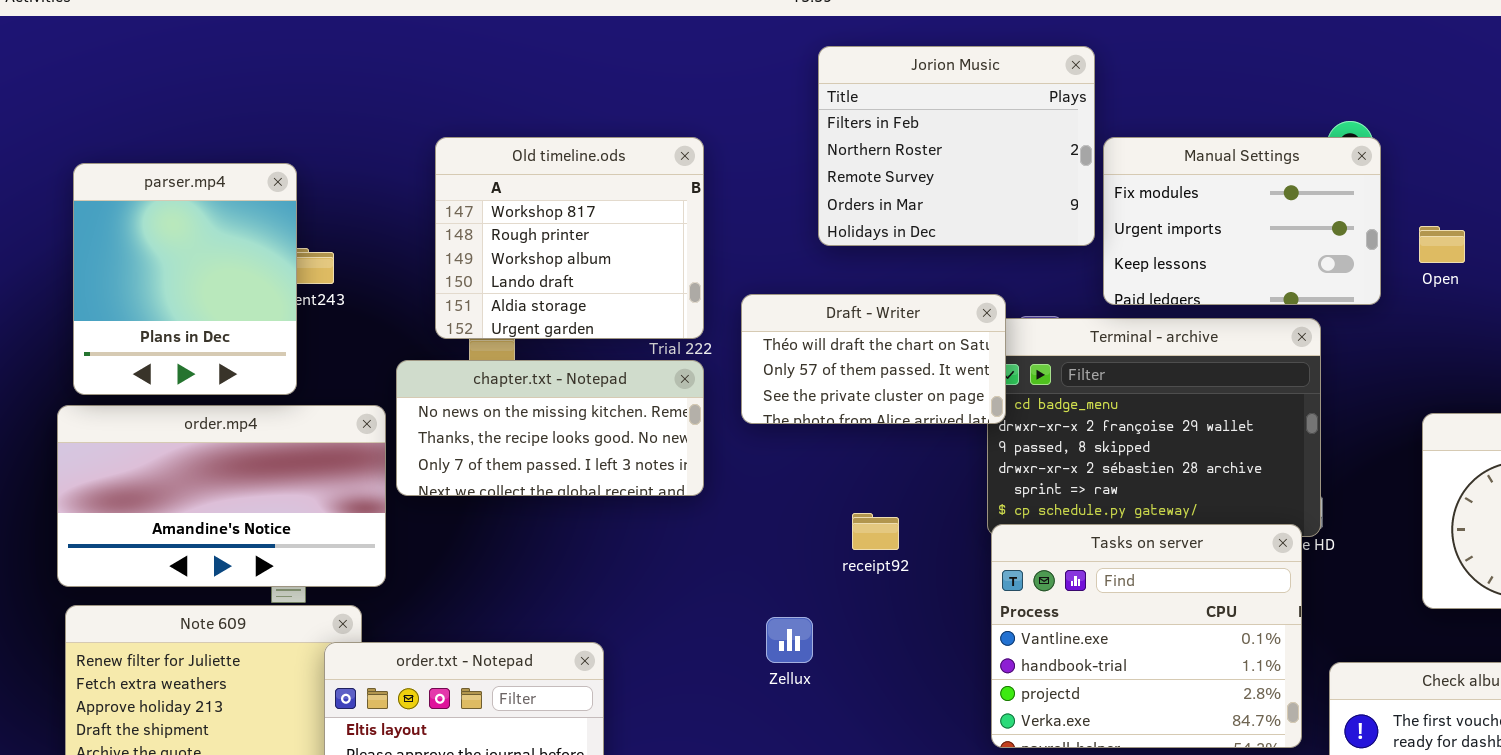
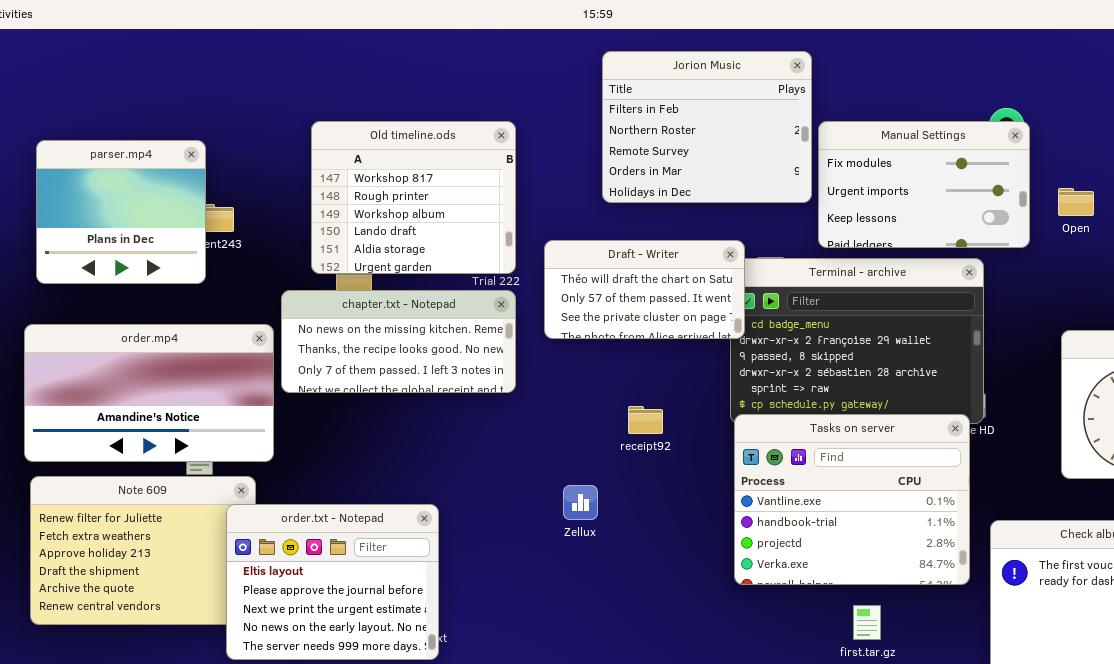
parser.mp4: [73,163,297,395] -> [36,140,206,284], resized

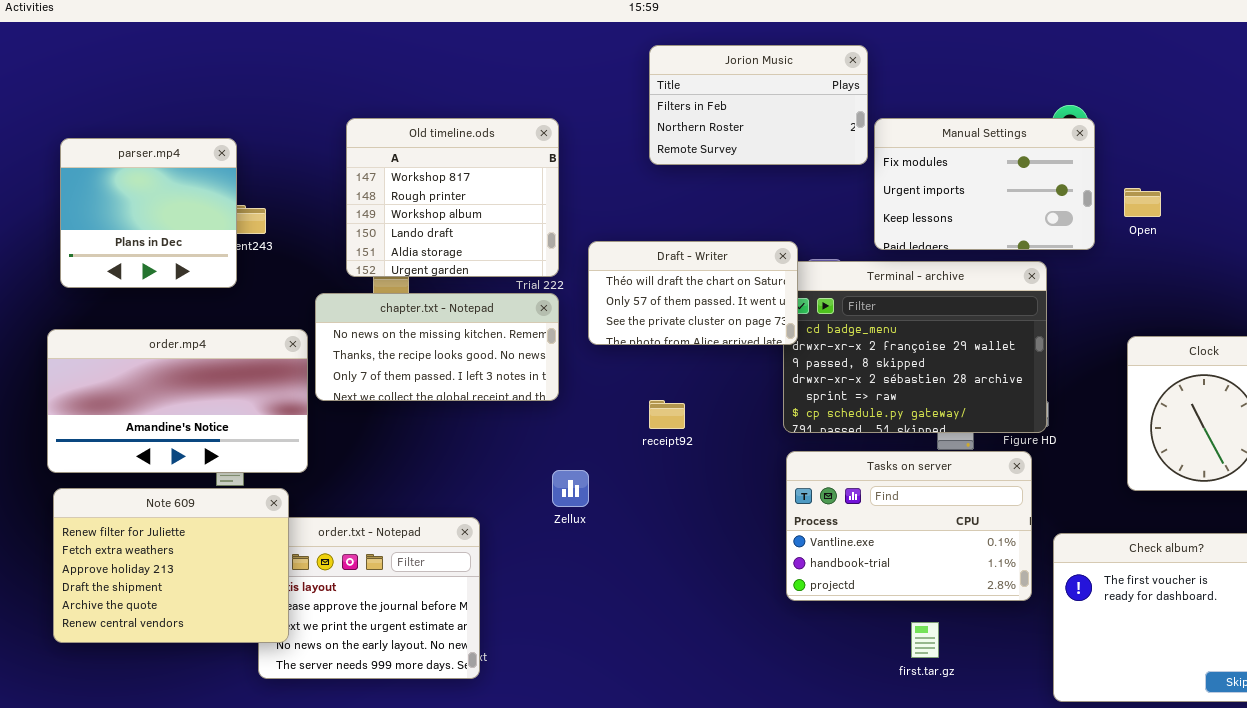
Jorion Music: [602,51,812,203] -> [649,45,868,165], resized
receipt92: [628,406,663,434] -> [649,400,685,429], moved
Tasks on server: [734,414,970,585] -> [786,451,1032,601], resized
Note 609: [30,476,256,625] -> [53,488,289,643], raised
Zellux: [563,485,598,520] -> [552,470,589,507], moved

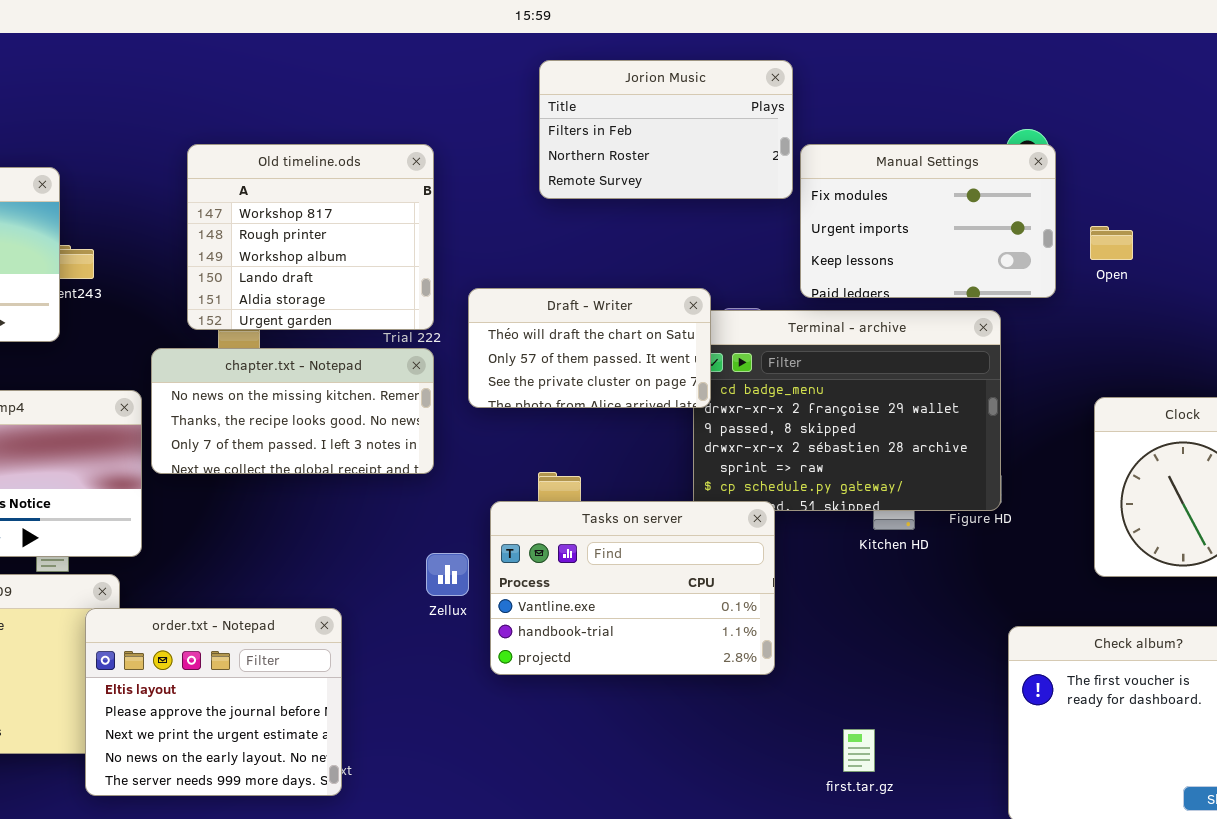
Tasks on server: [786,451,1032,601] -> [490,501,775,675], moved
order.txt - Notepad: [258,517,480,679] -> [85,608,342,796], raised

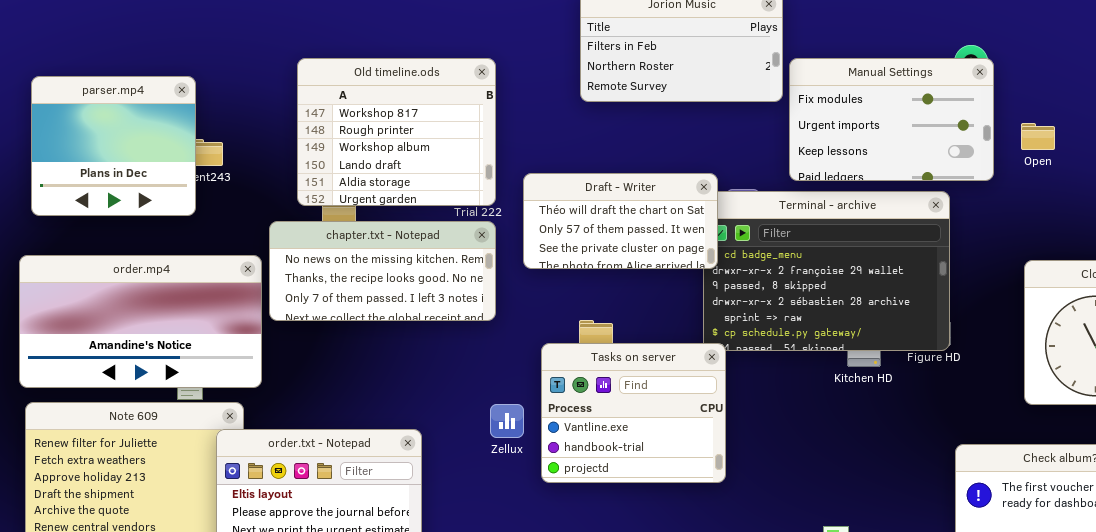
Tasks on server: [490,501,775,675] -> [541,343,726,483], resized
Zellux: [426,553,469,596] -> [490,404,524,438], moved

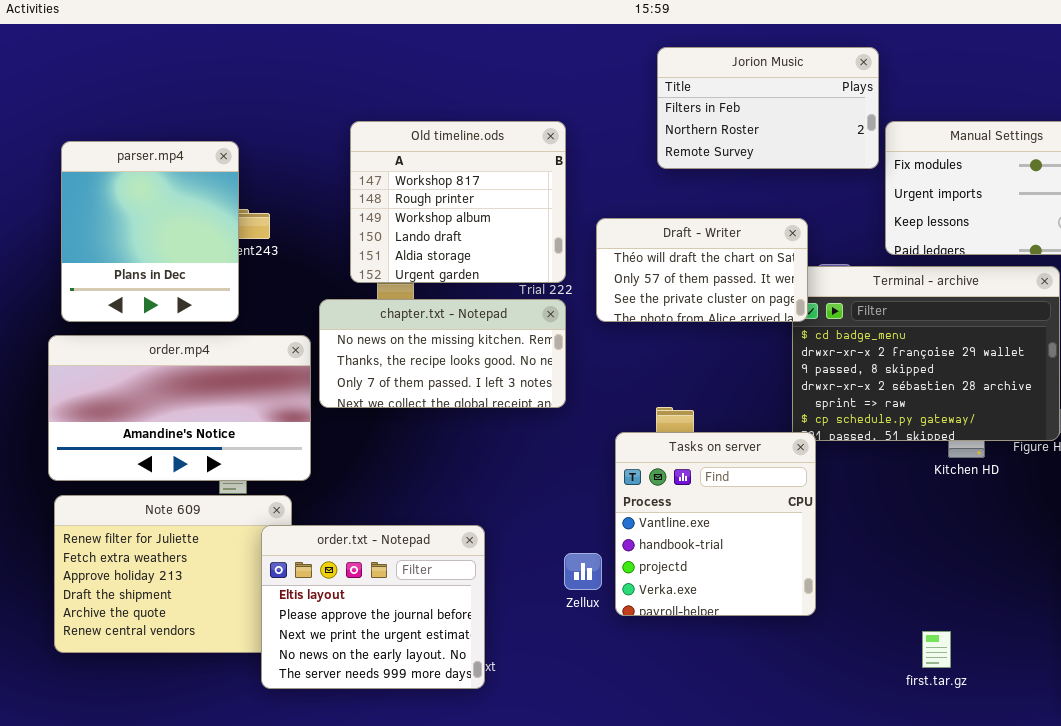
parser.mp4: [31,76,196,216] -> [61,141,239,322], resized
Draft - Writer: [523,173,718,269] -> [596,218,808,322], moved
Tasks on server: [541,343,726,483] -> [615,432,816,616], resized
Zellux: [490,404,524,438] -> [564,553,602,590], moved

